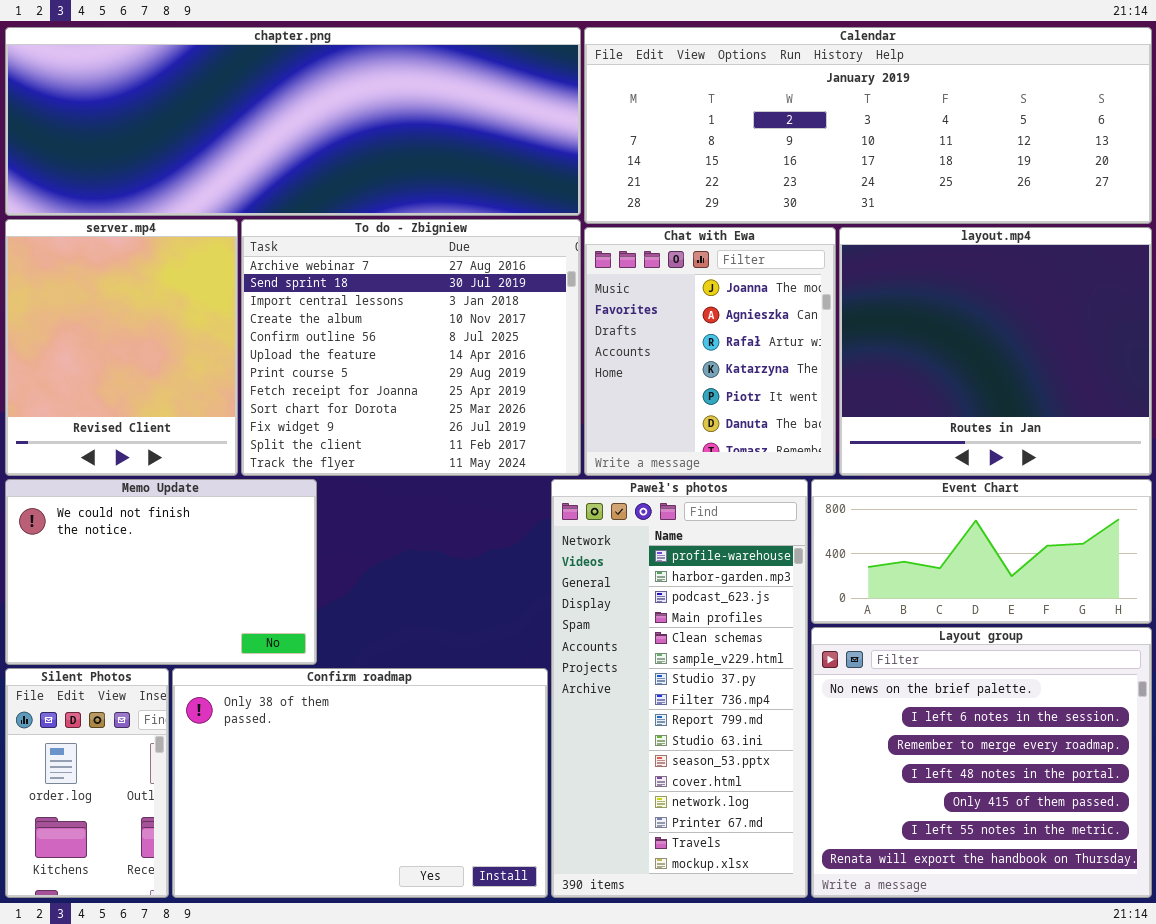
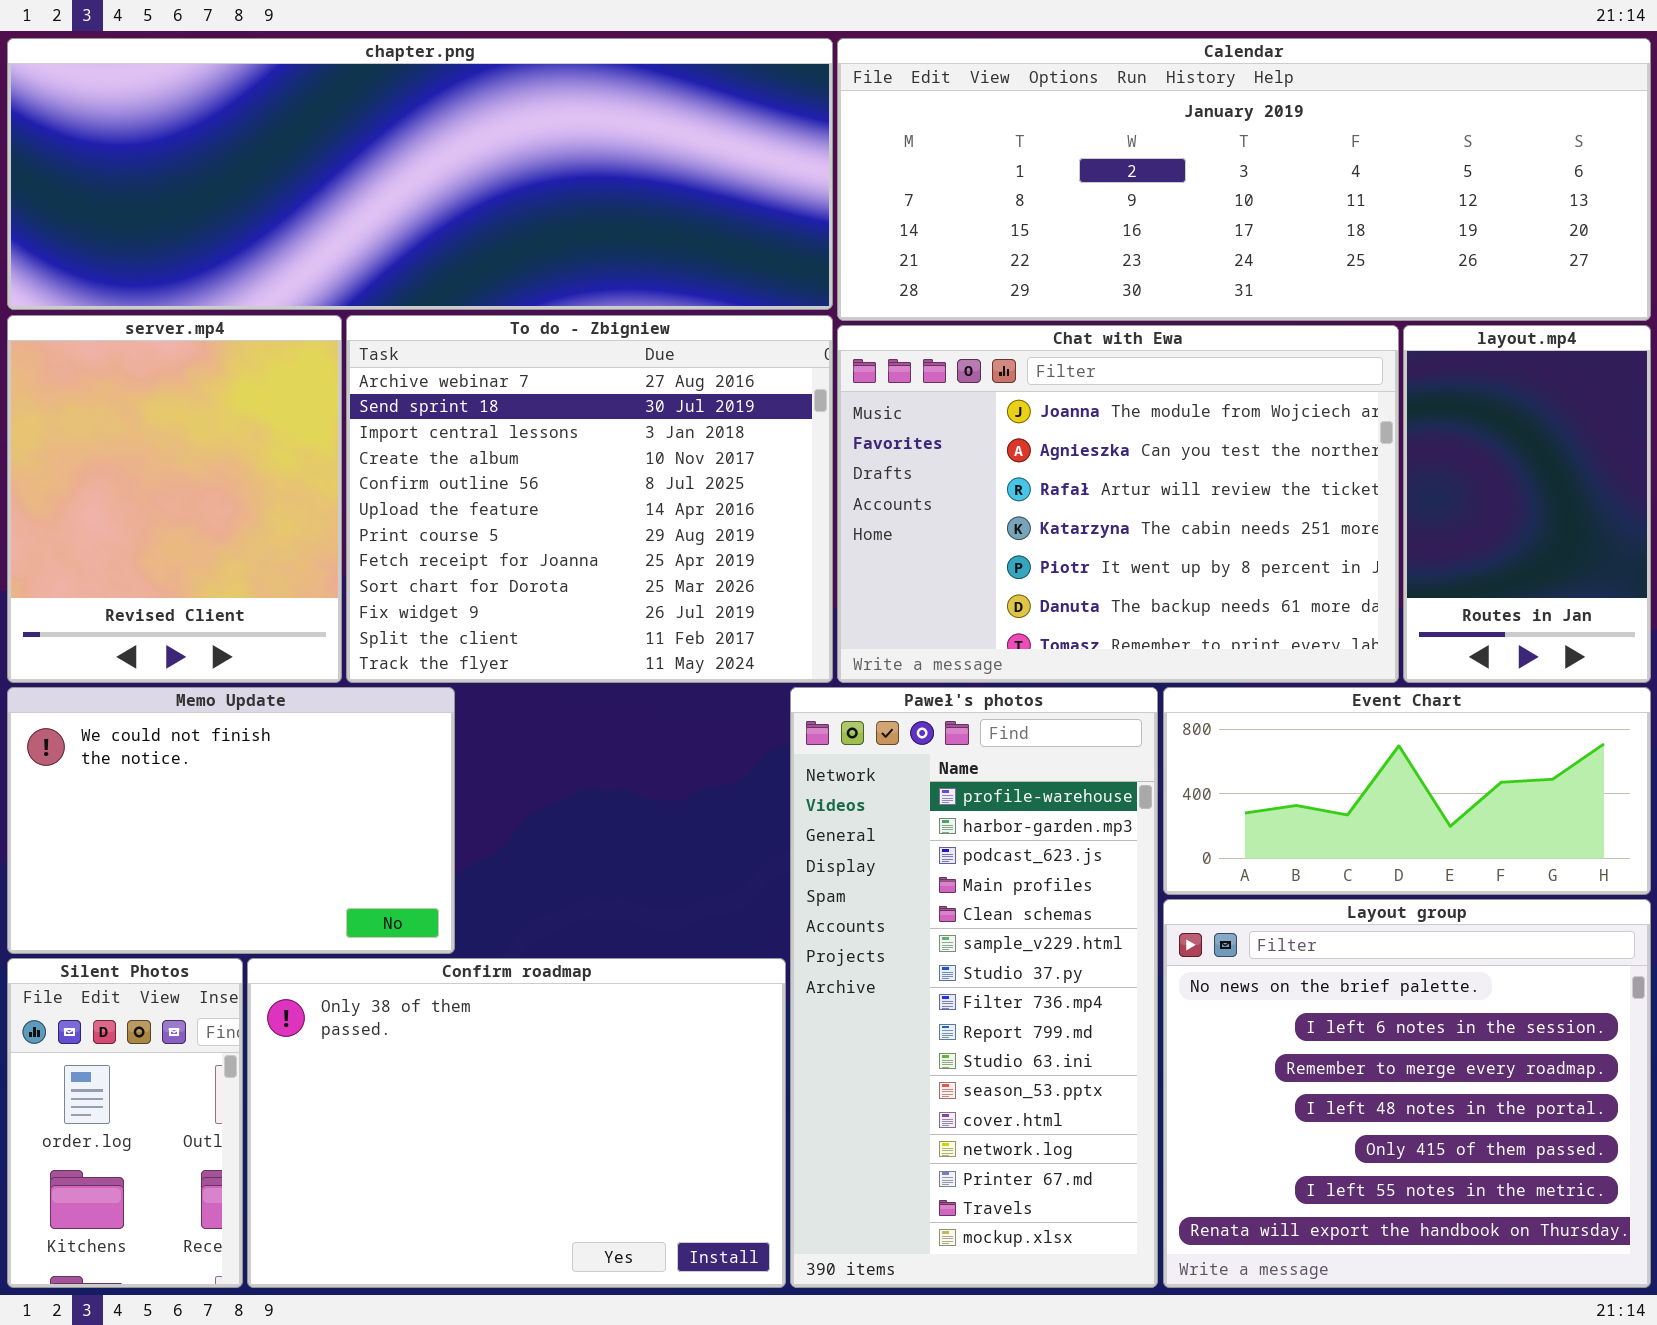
Chat with Ewa: [584,227,836,476] -> [837,325,1399,683], resized
layout.mp4: [839,227,1152,476] -> [1403,325,1651,683], resized

